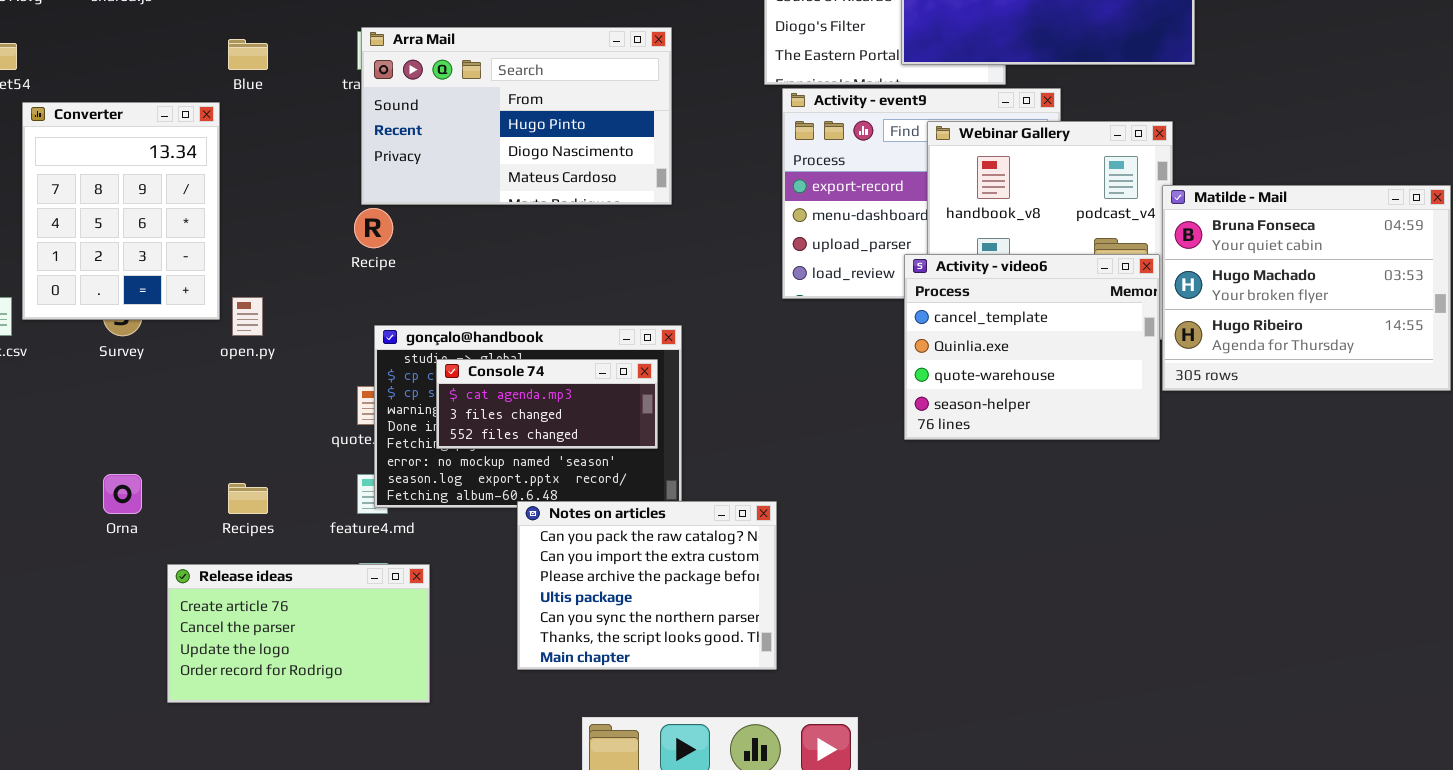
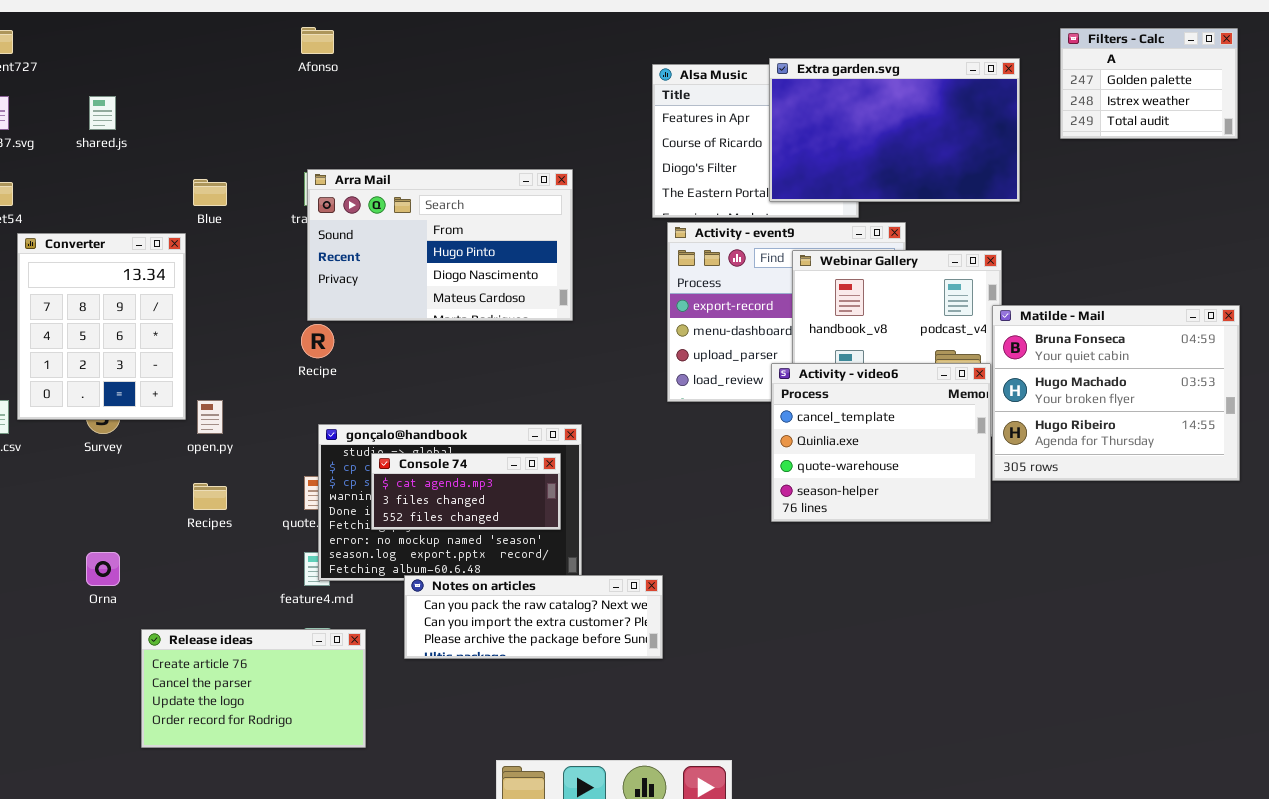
Recipes: [228,483,268,514] -> [193,483,227,510], moved
Notes on articles: [517,501,777,670] -> [404,575,663,659], resized

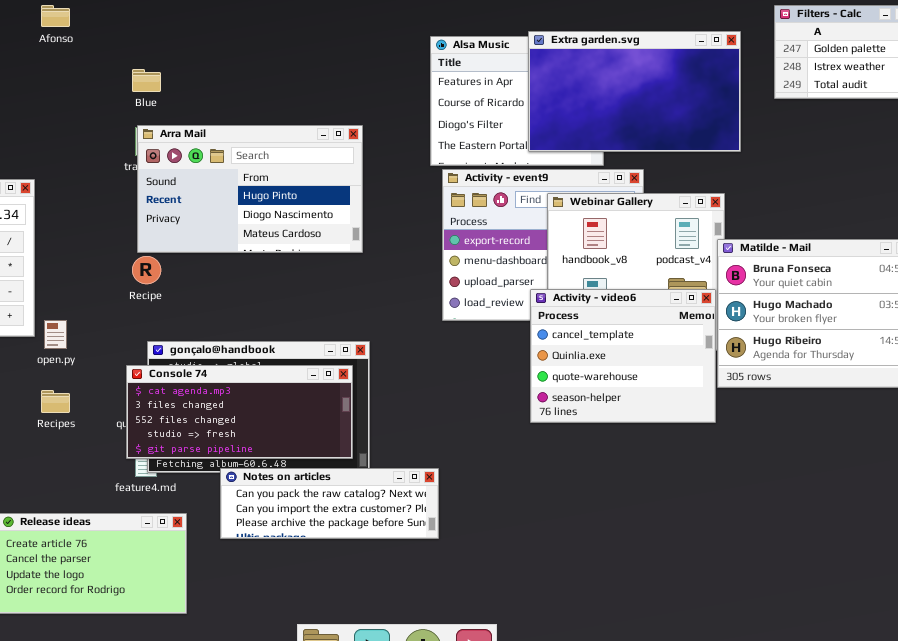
Afonso: [301,27,334,54] -> [41,5,70,27], moved
Blue: [193,179,227,206] -> [132,69,161,92], moved
Console 74: [371,453,561,530] -> [126,365,353,459], resized

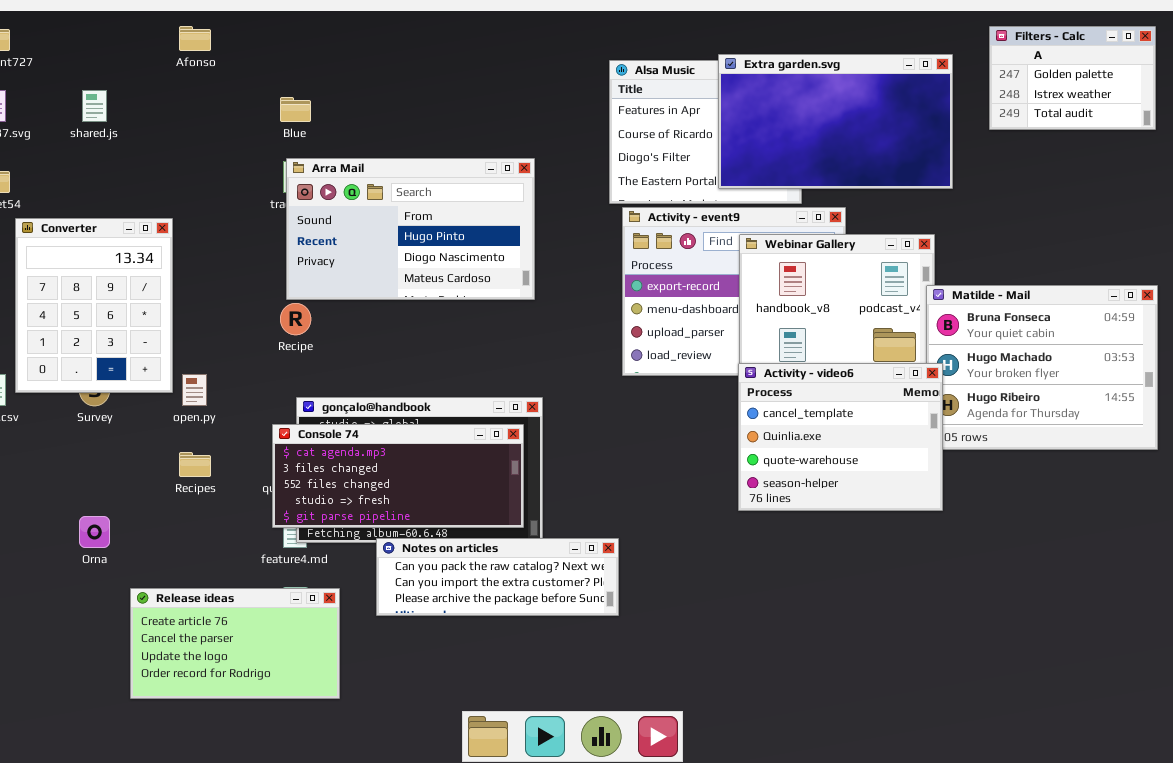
Activity - video6: [530,289,716,423] -> [738,363,943,511], moved

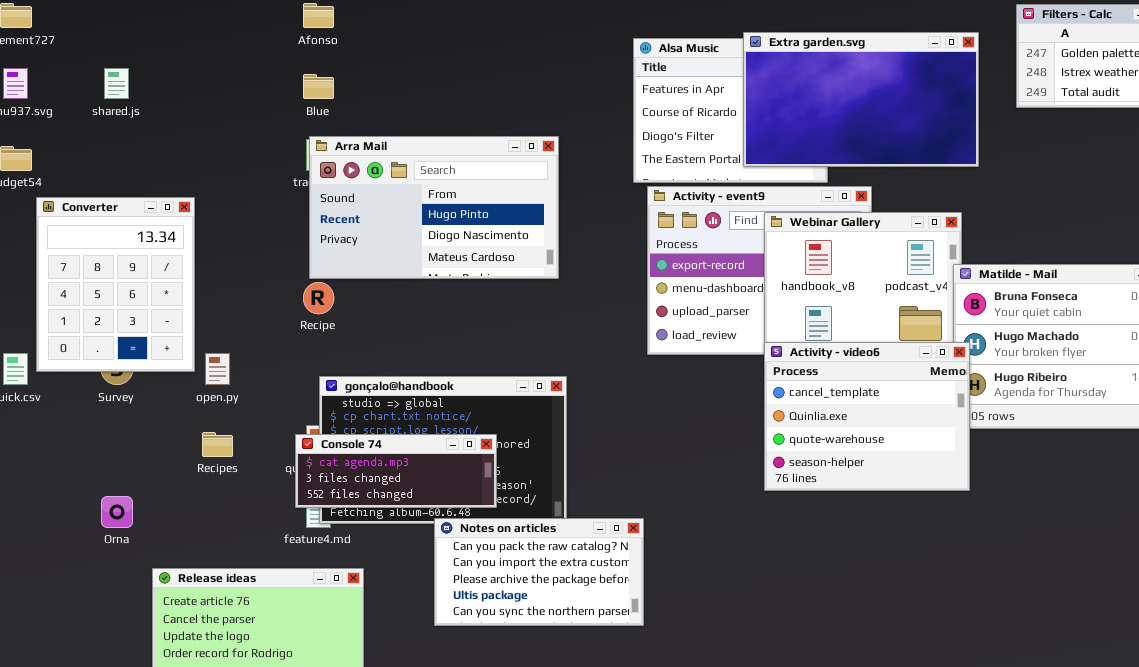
Afonso: [179,26,211,51] -> [303,3,334,28], moved
Console 74: [272,424,524,528] -> [295,434,497,508], resized
Notes on articles: [376,538,619,616] -> [434,518,644,626], resized

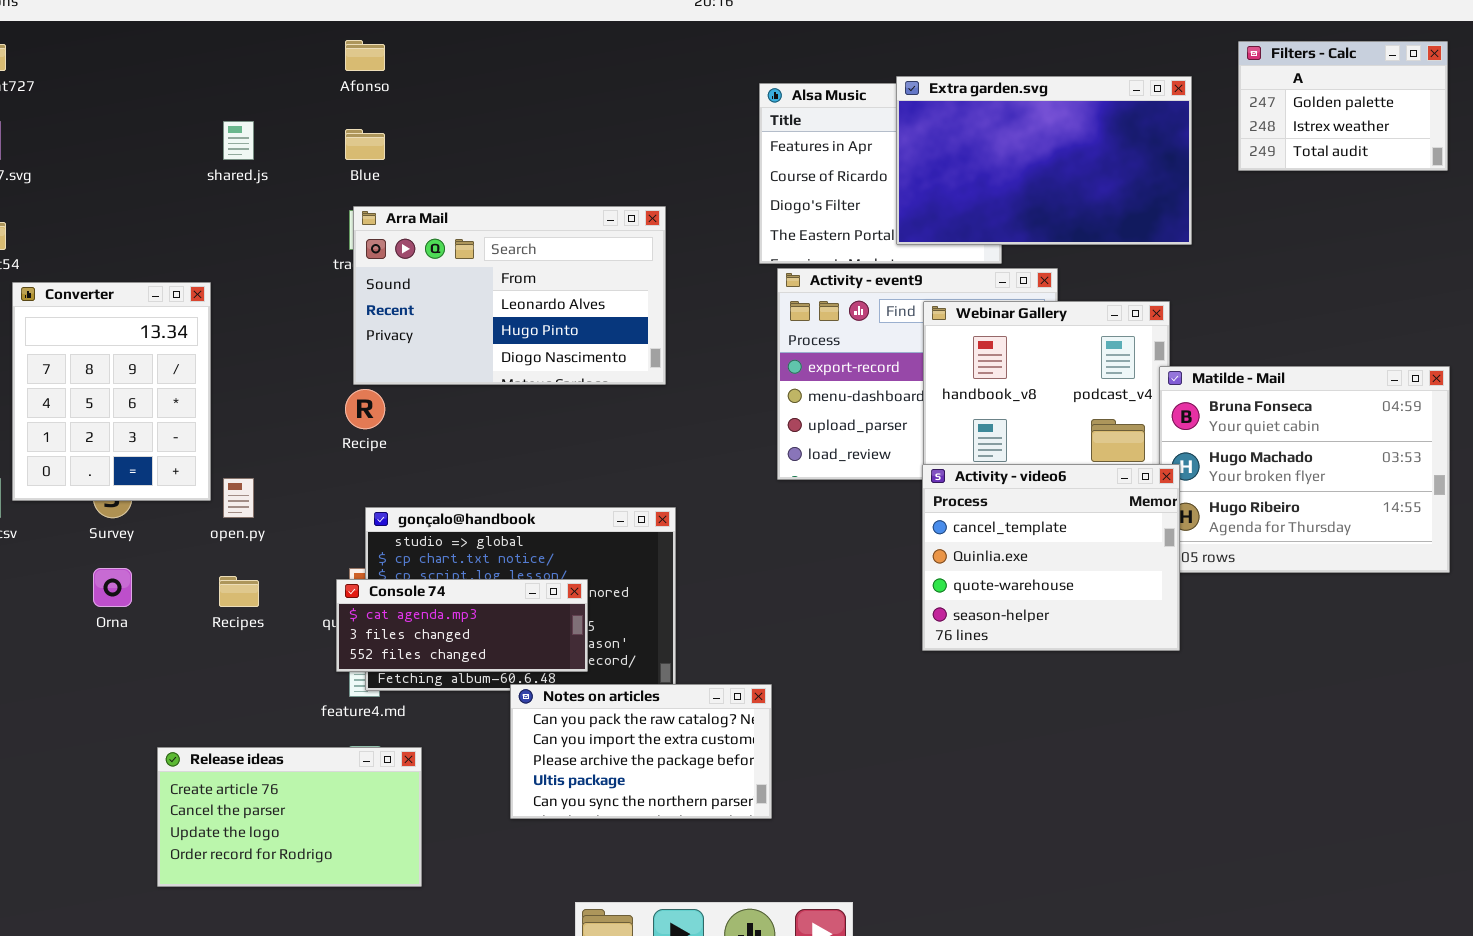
shared.js: [104,68,129,99] -> [223,121,254,160], moved
Arra Mail: [309,136,559,279] -> [353,206,666,385], scrolled up 1 row
Orna: [101,496,133,528] -> [93,568,132,607], moved

